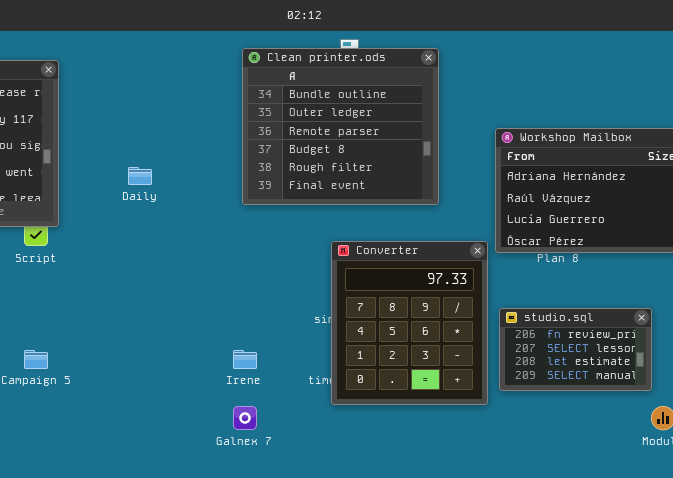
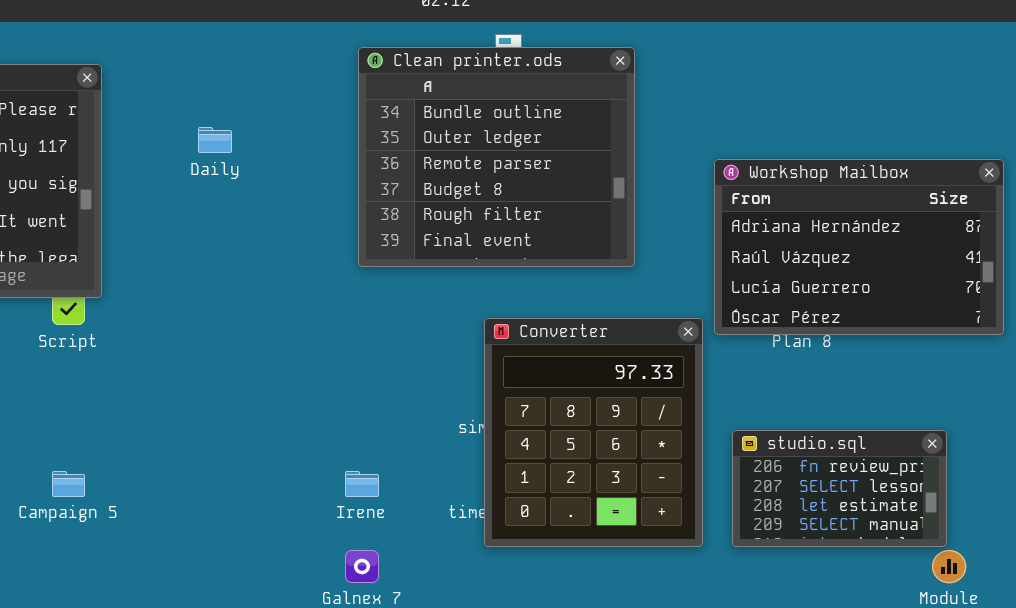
Daily: [128,167,152,185] -> [198,127,232,153], moved
studio.sql: [499,308,652,391] -> [732,430,947,547], moved

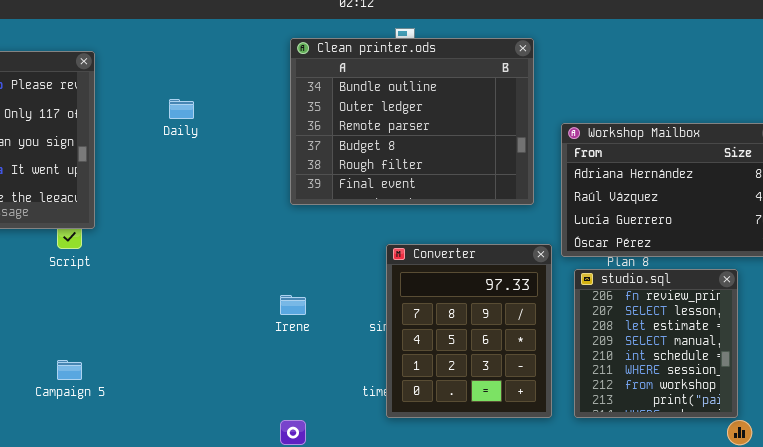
Clean printer.ods: [358,47,635,267] -> [290,38,534,205], resized
studio.sql: [732,430,947,547] -> [574,269,738,418], resized
Irene: [345,471,379,497] -> [280,295,306,315], moved

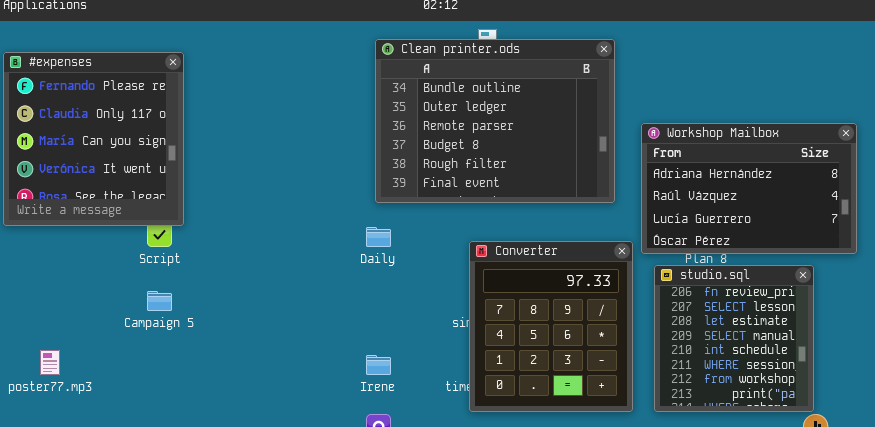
Daily: [169,99,194,119] -> [366,227,391,247], moved
Irene: [280,295,306,315] -> [366,355,391,375], moved
Campaign 5: [57,360,82,380] -> [147,291,172,311], moved

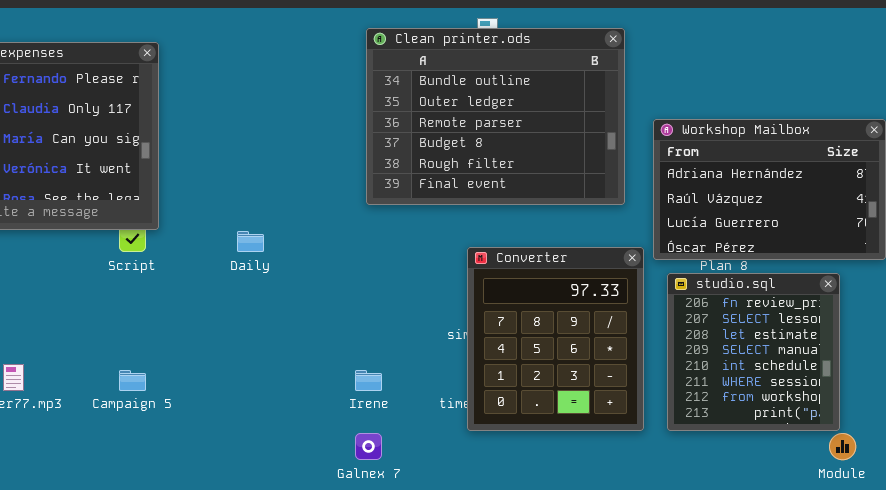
Daily: [366,227,391,247] -> [237,231,264,252], moved
Campaign 5: [147,291,172,311] -> [119,370,146,391], moved

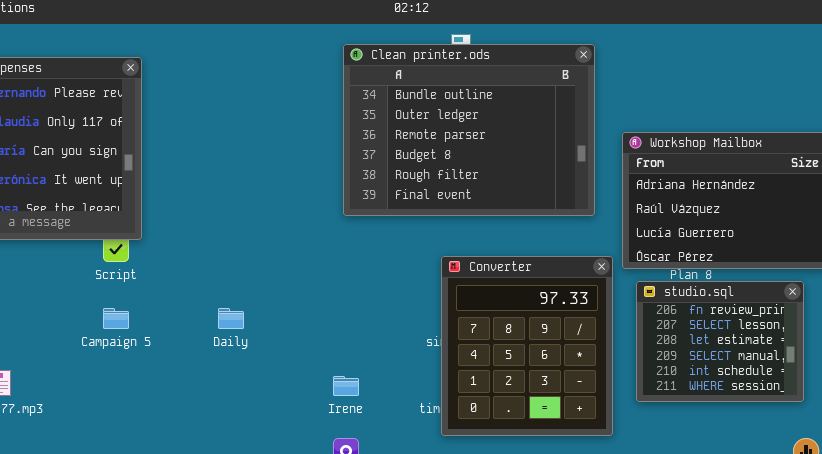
Daily: [237,231,264,252] -> [218,308,244,329], moved
studio.sql: [667,273,840,431] -> [636,281,804,402], resized
Campaign 5: [119,370,146,391] -> [103,308,129,329], moved

